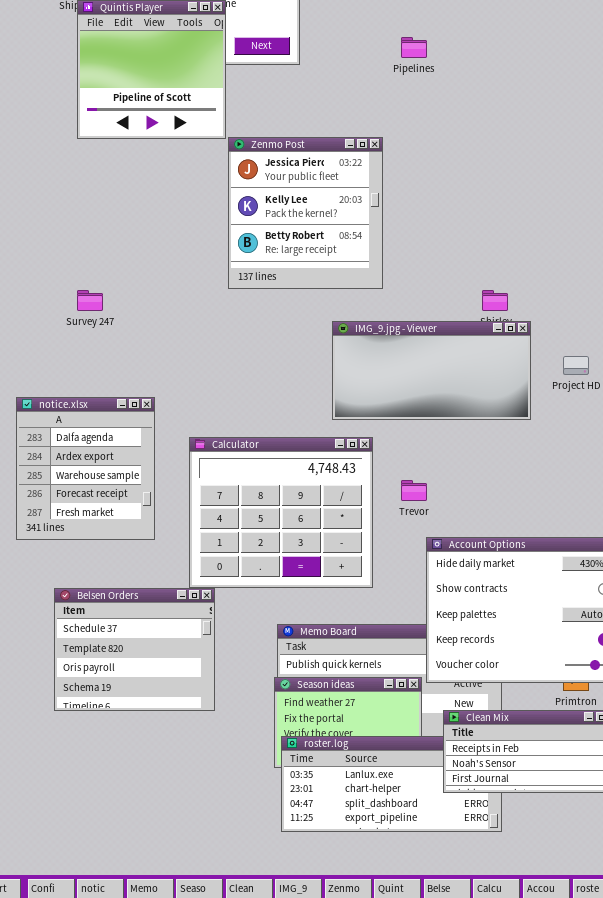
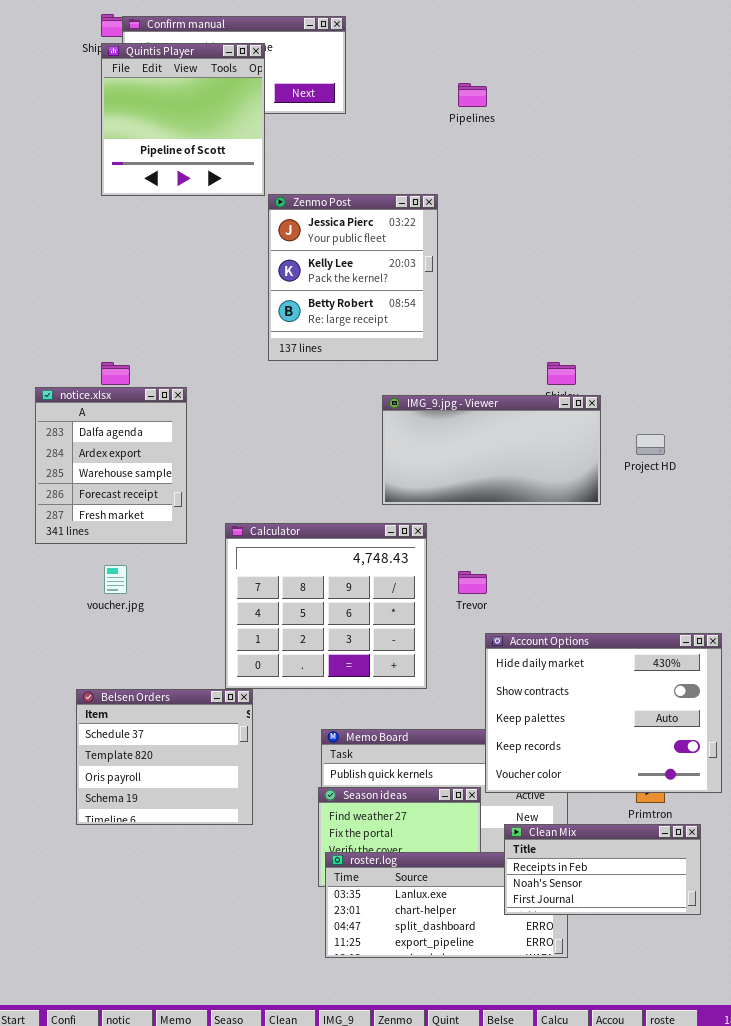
notice.xlsx: [16,397,155,540] -> [35,387,187,544], moved

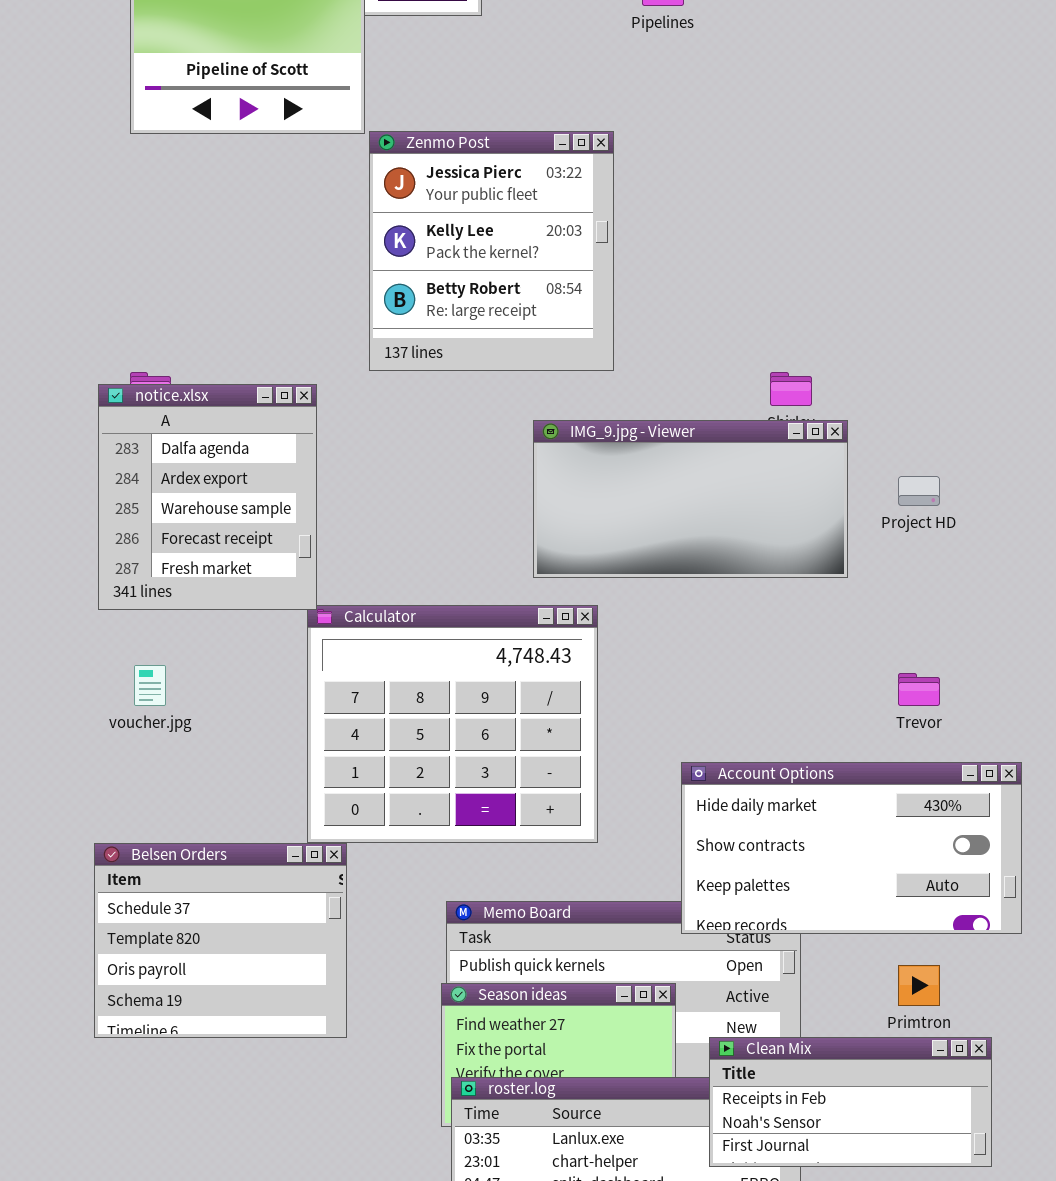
notice.xlsx: [35,387,187,544] -> [98,384,317,610], moved
Trevor: [458,571,487,594] -> [898,673,940,706], moved
Account Options: [485,633,722,793] -> [681,762,1022,934], resized

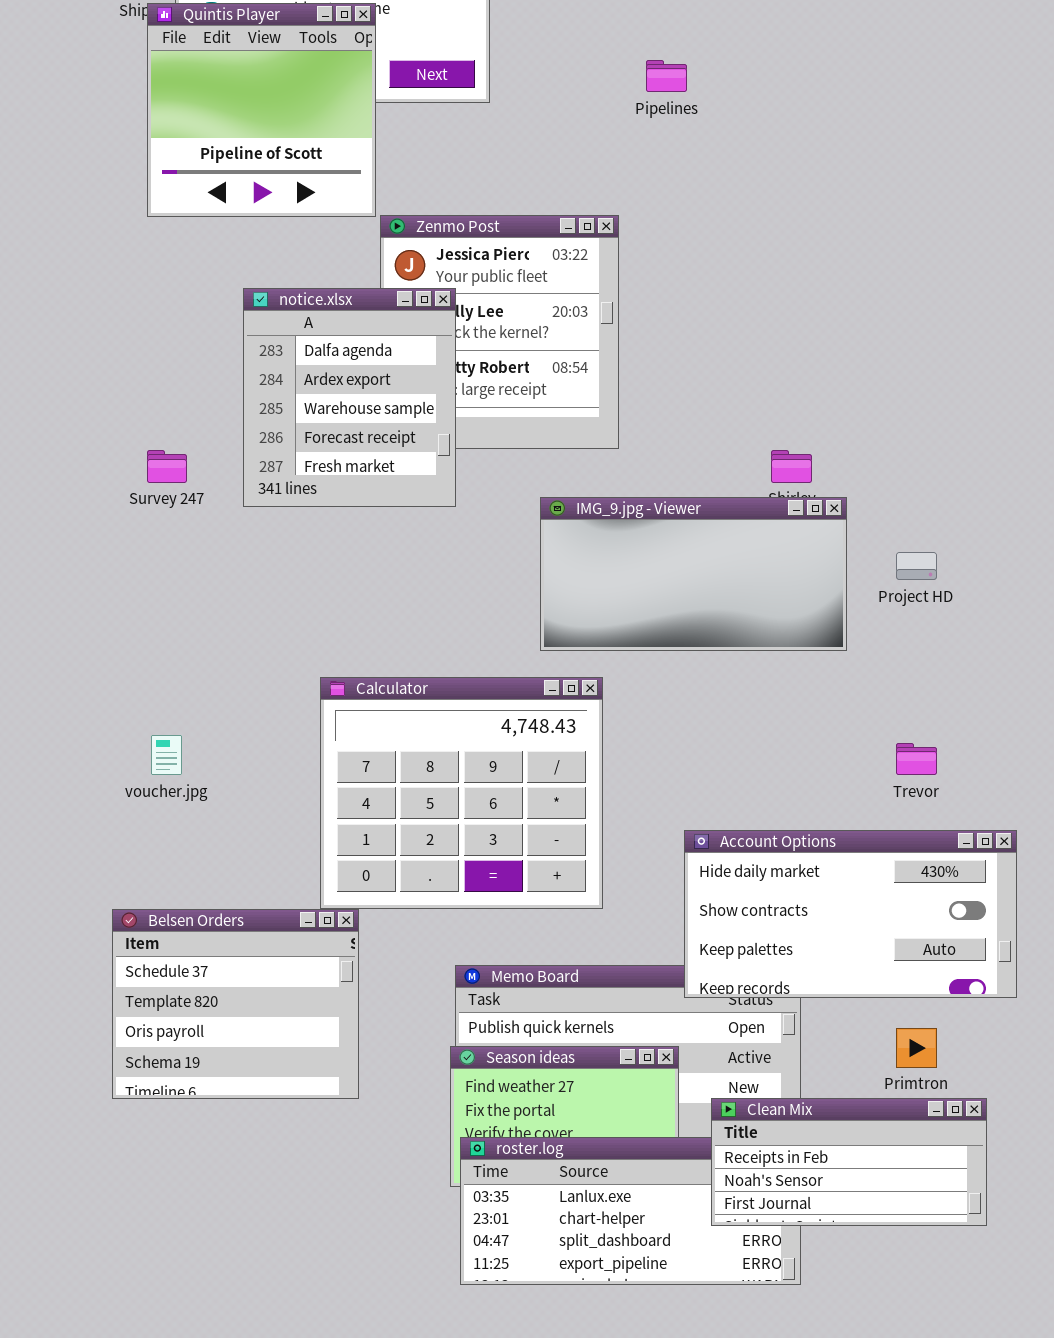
notice.xlsx: [98,384,317,610] -> [243,288,456,507], moved

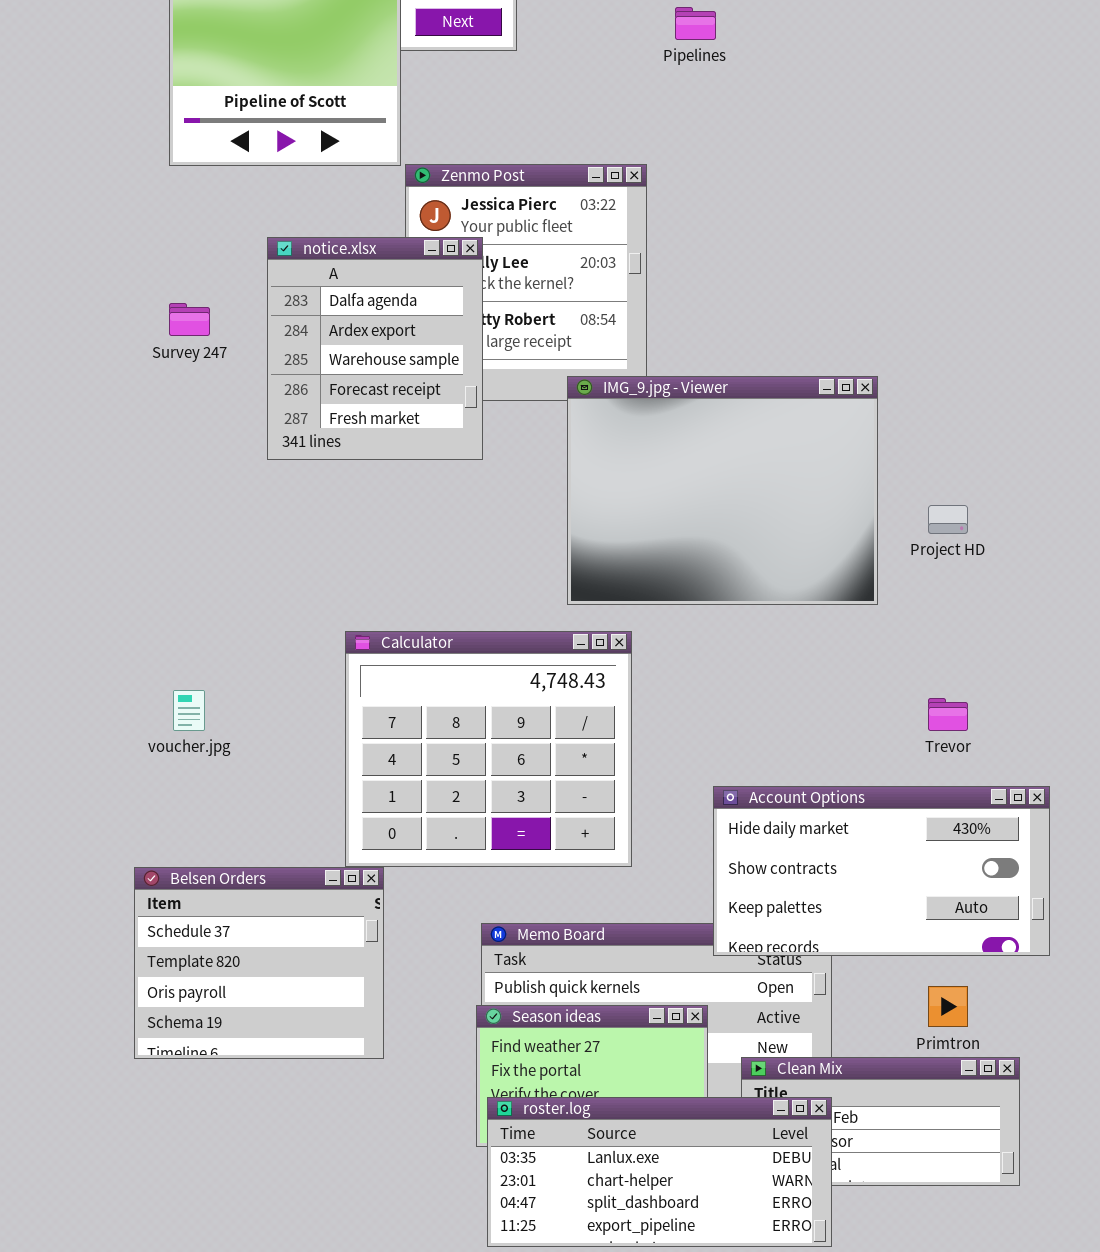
Survey 247: [147,450,187,483] -> [169,303,210,336], moved
IMG_9.jpg - Viewer: [540,497,847,651] -> [567,376,878,605], resized
roster.log: [460,1137,801,1285] -> [487,1097,832,1247], raised

